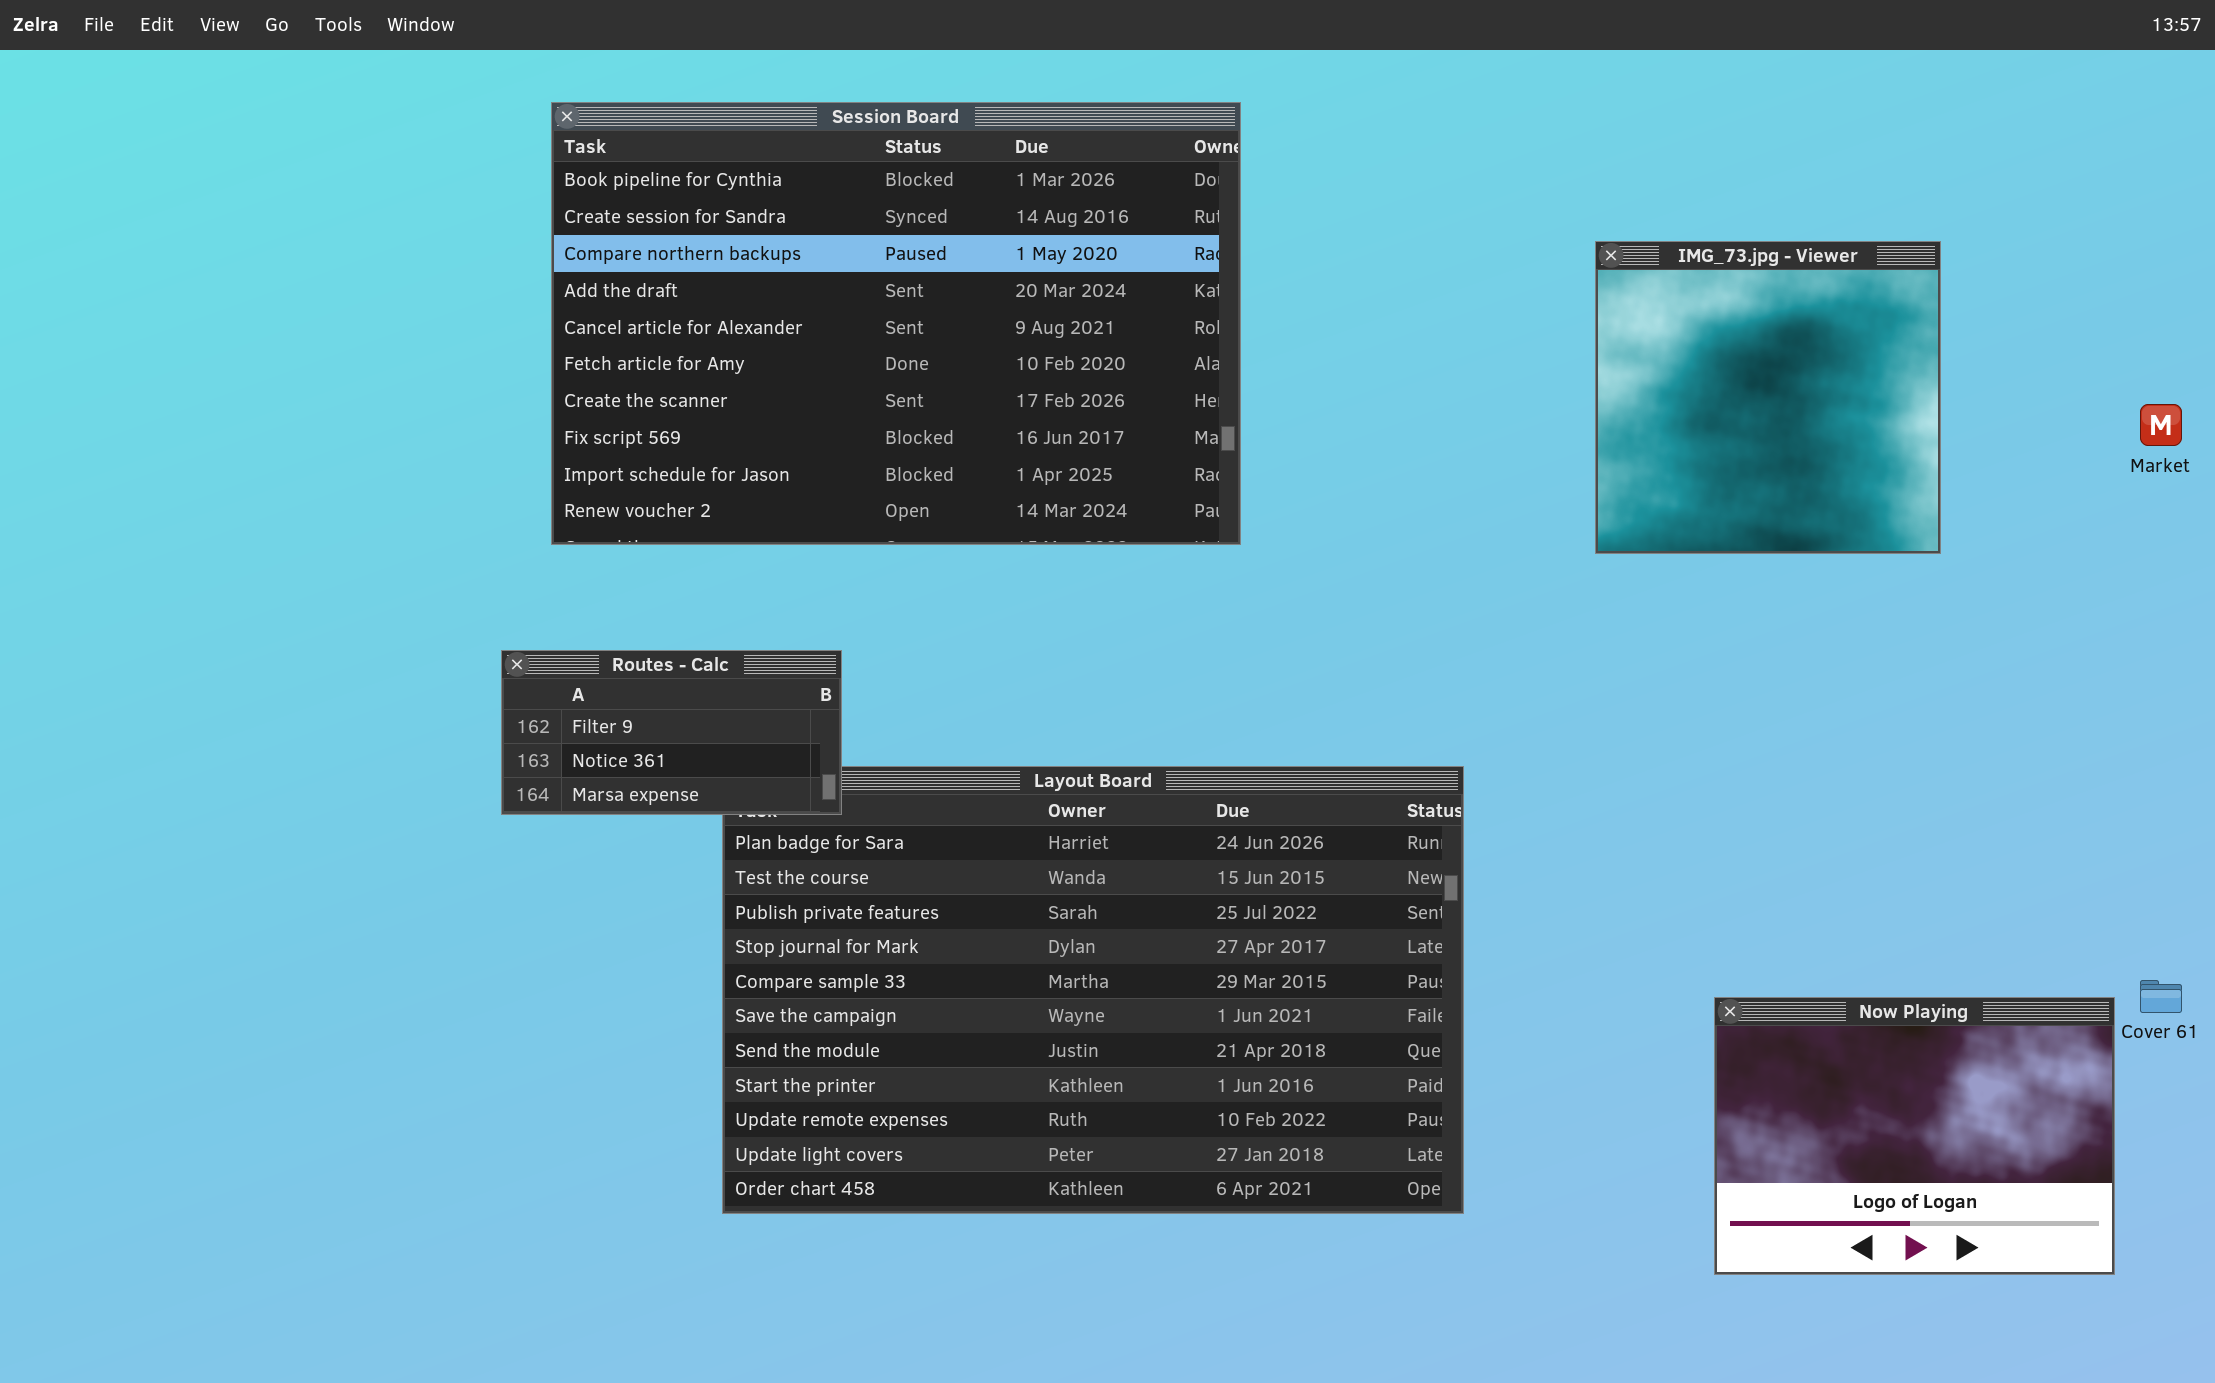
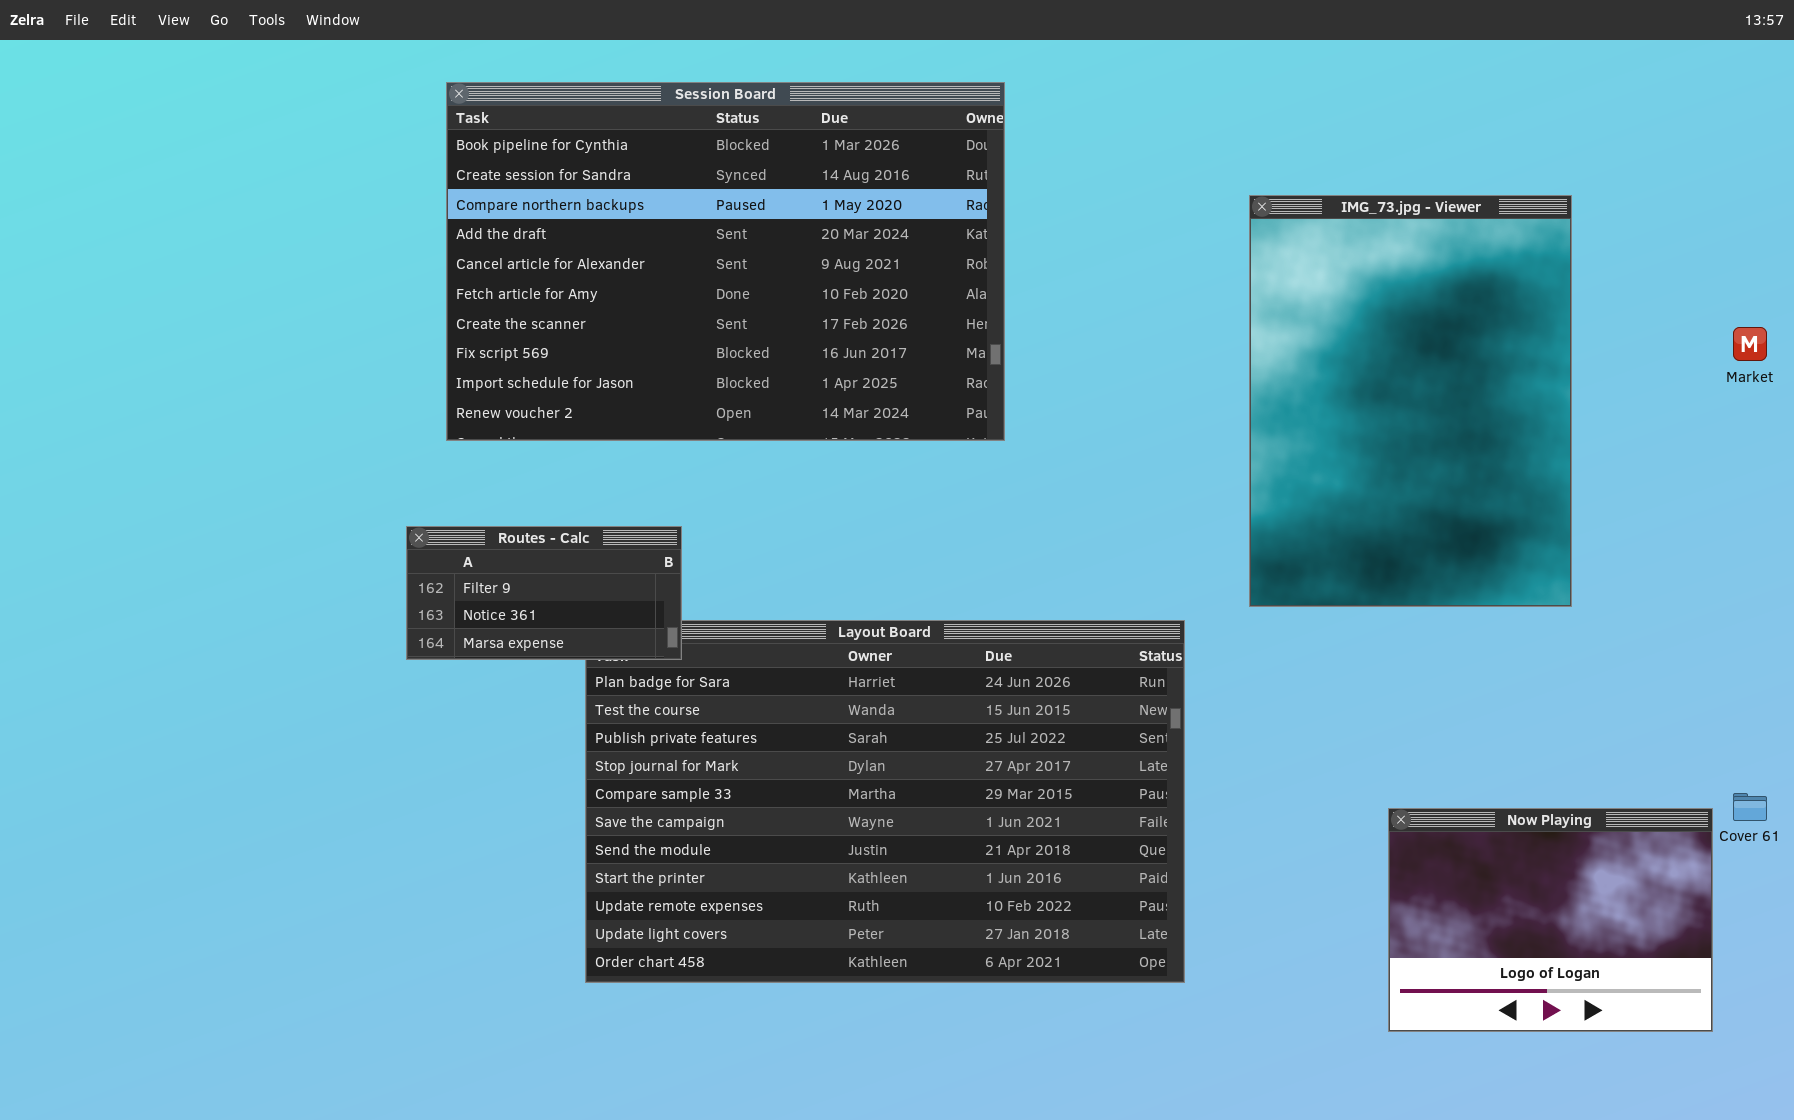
IMG_73.jpg - Viewer: [1595,241,1941,554] -> [1249,195,1572,607], resized

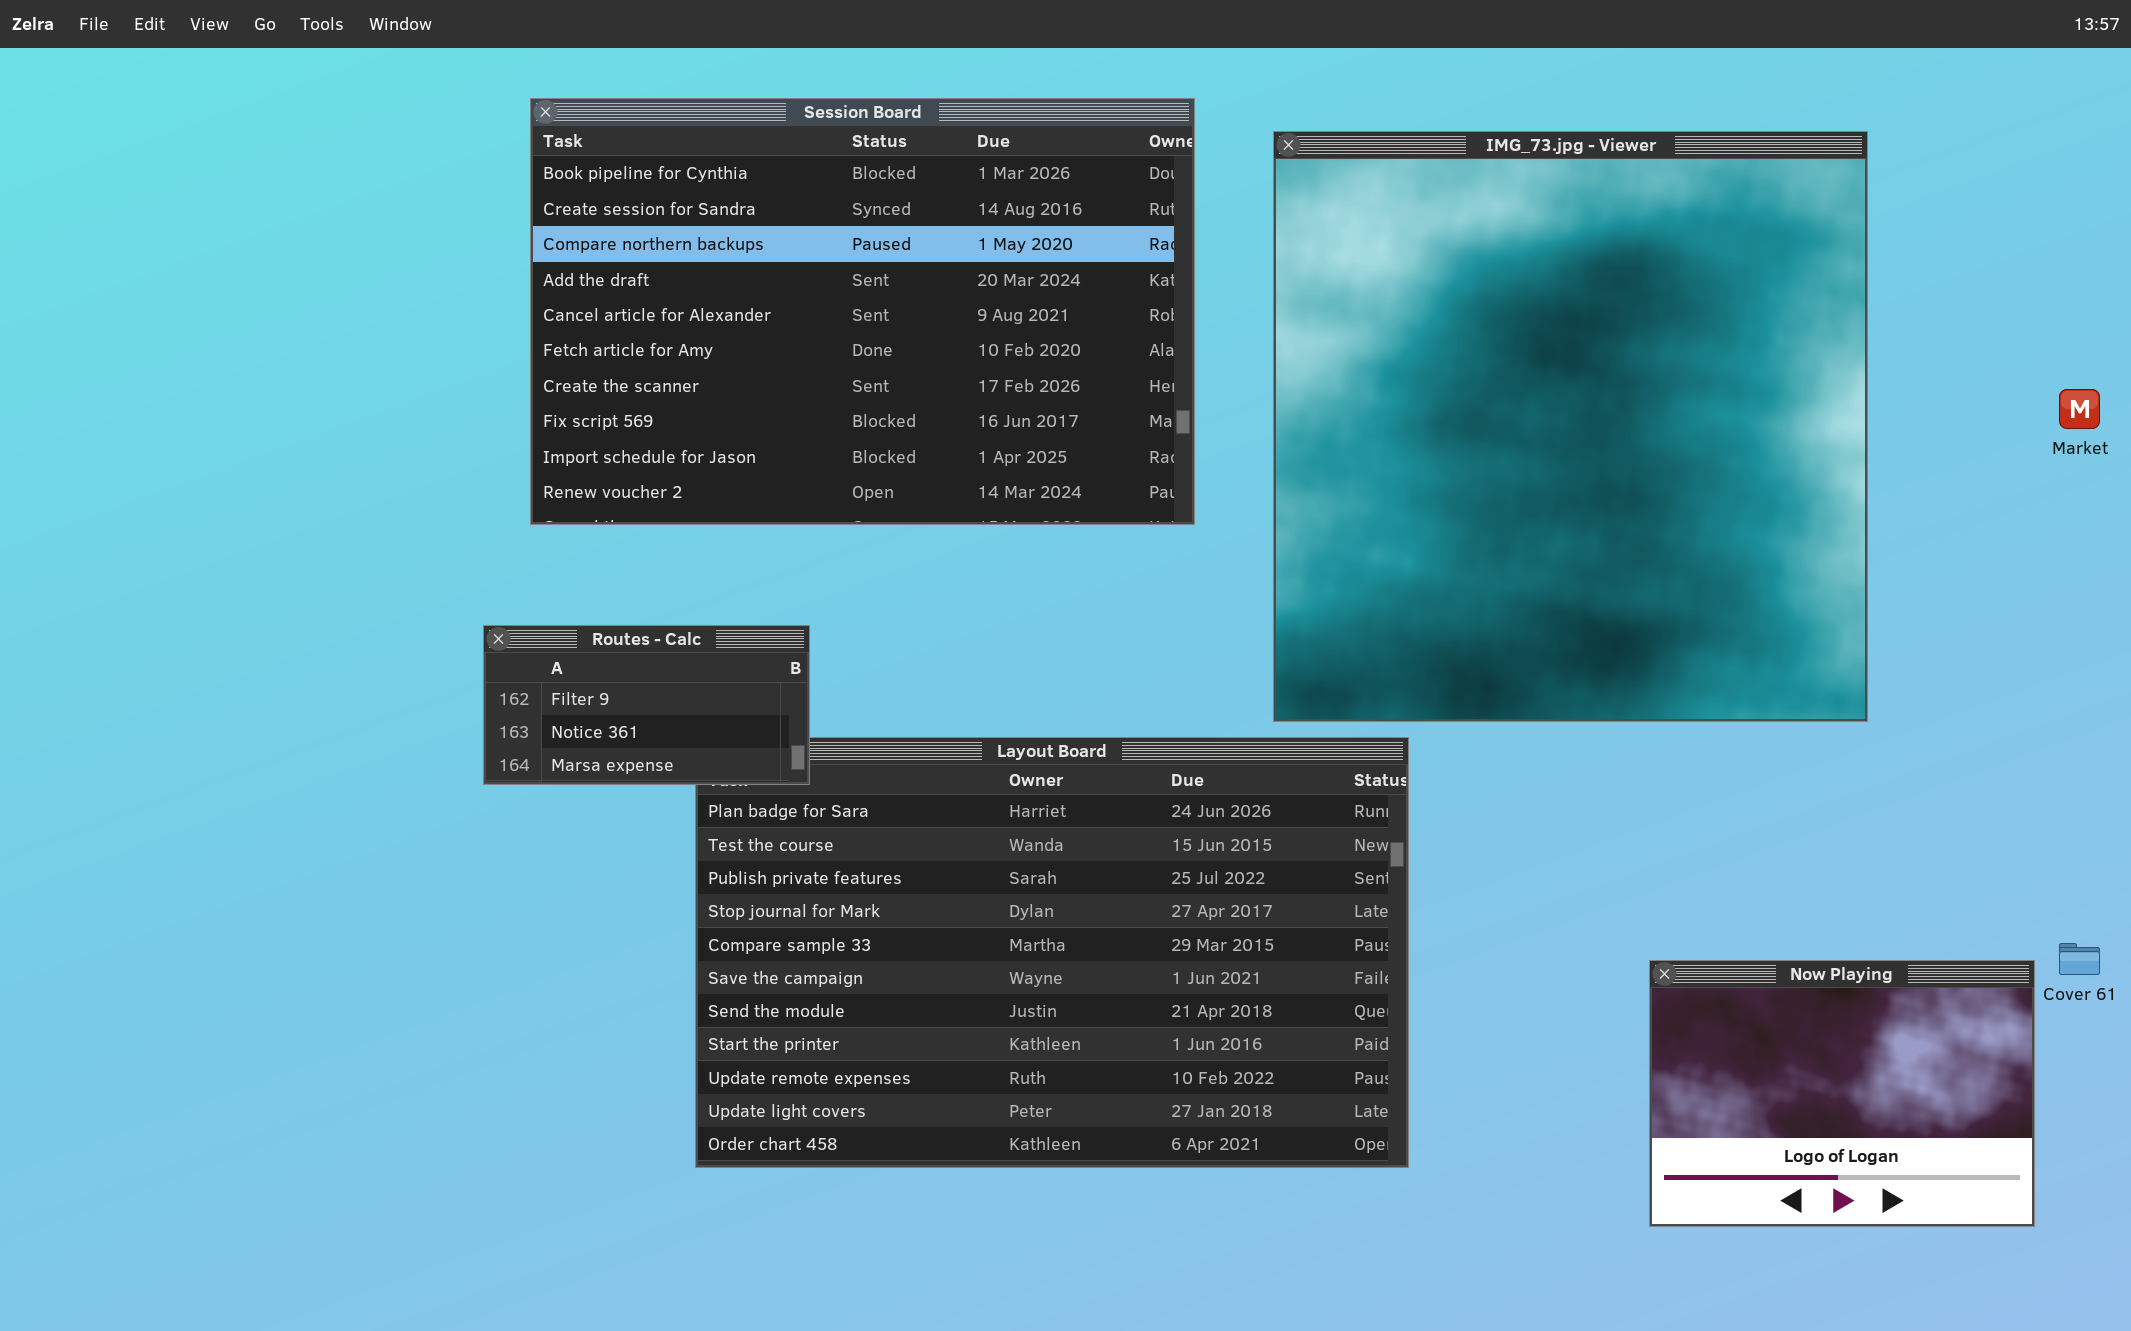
IMG_73.jpg - Viewer: [1249,195,1572,607] -> [1273,131,1868,722], resized

